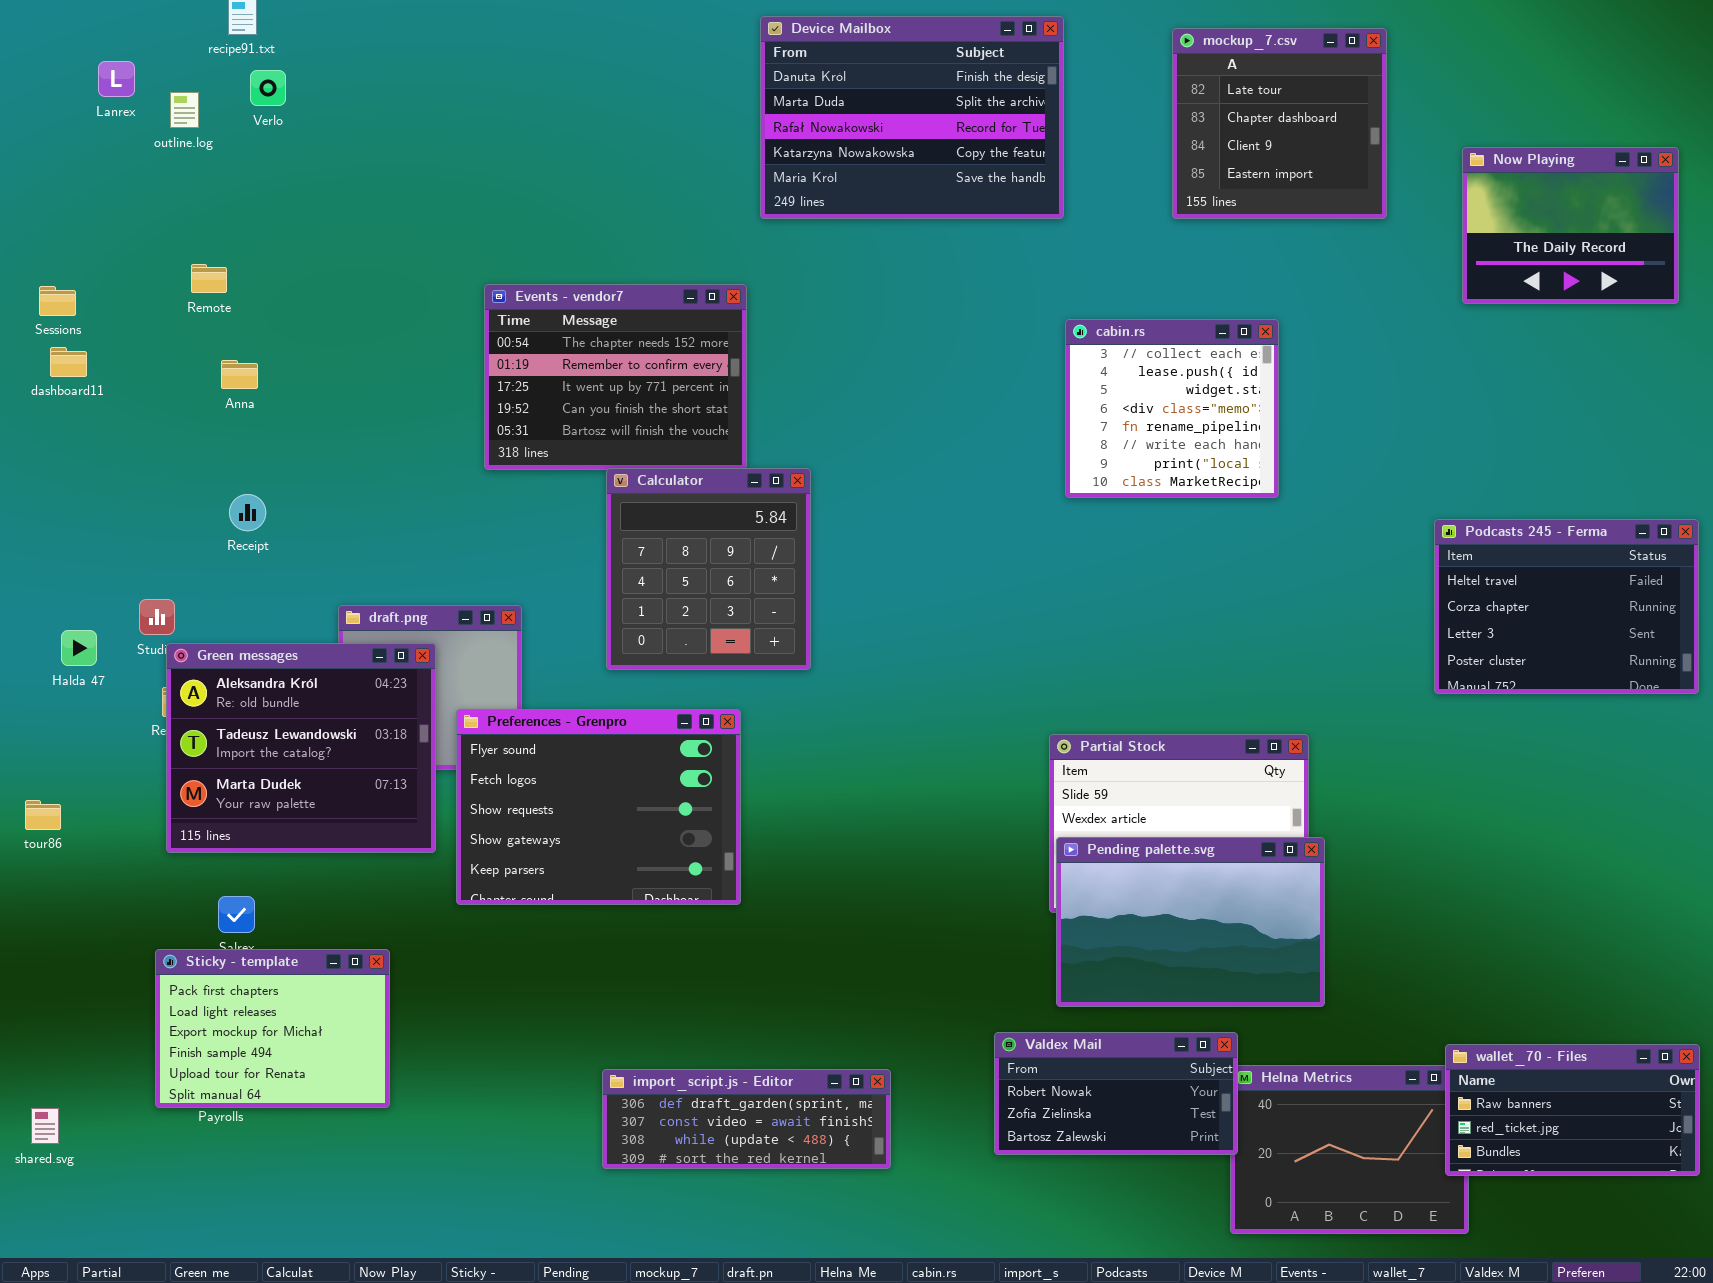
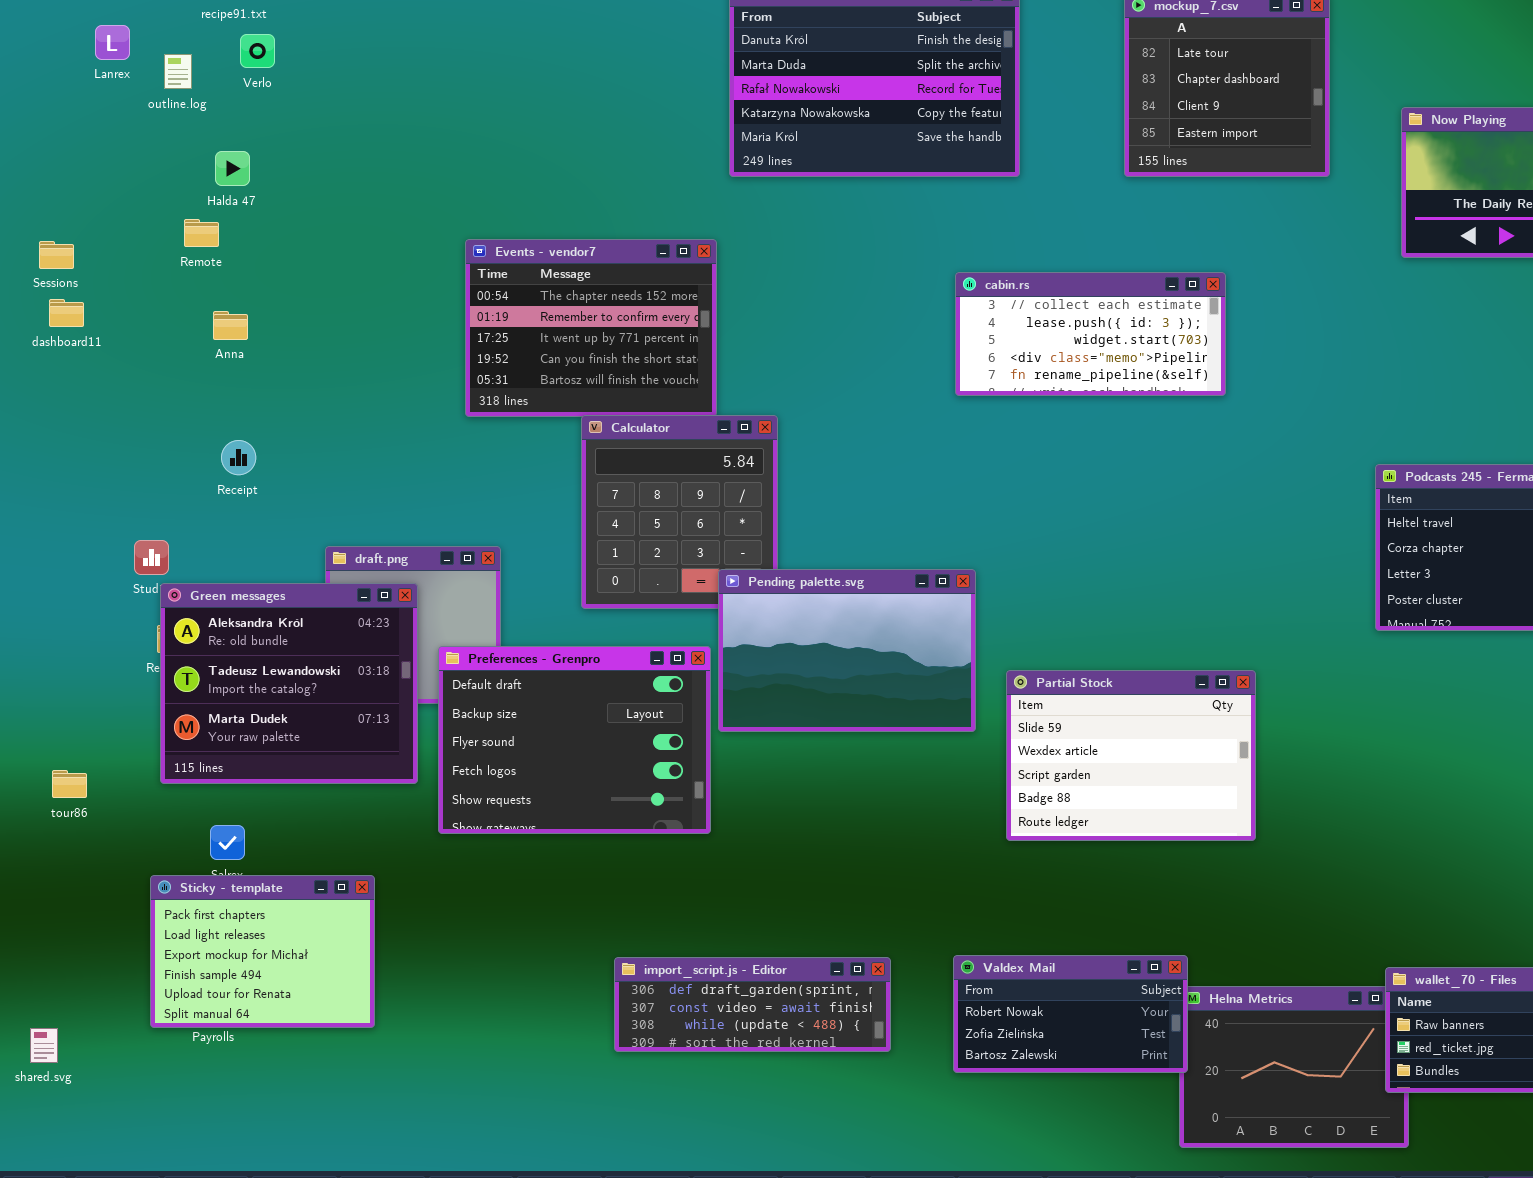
cabin.rs: [1065,319,1279,498] -> [955,272,1226,396], resized
Halda 47: [61,630,97,666] -> [215,151,250,186], moved
Preferences - Grenpro: [456,709,741,905] -> [438,646,711,834], scrolled up 2 rows
tour86: [25,800,61,830] -> [52,770,87,798], moved
Pending palette.svg: [1056,837,1325,1007] -> [718,569,976,732], moved
import_script.js - Editor: [602,1069,891,1169] -> [614,957,891,1052], moved

